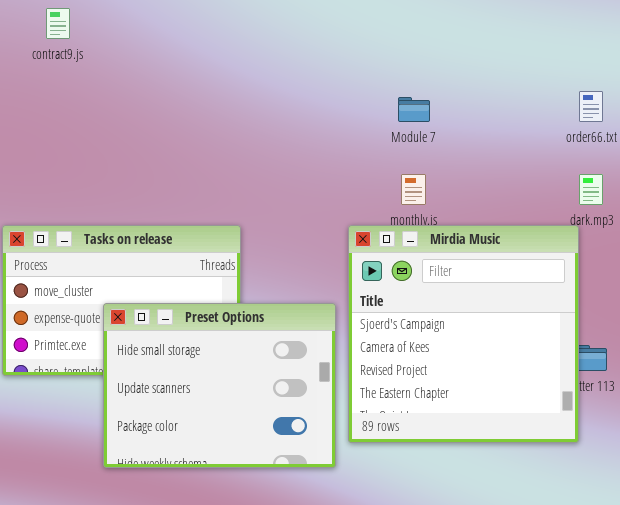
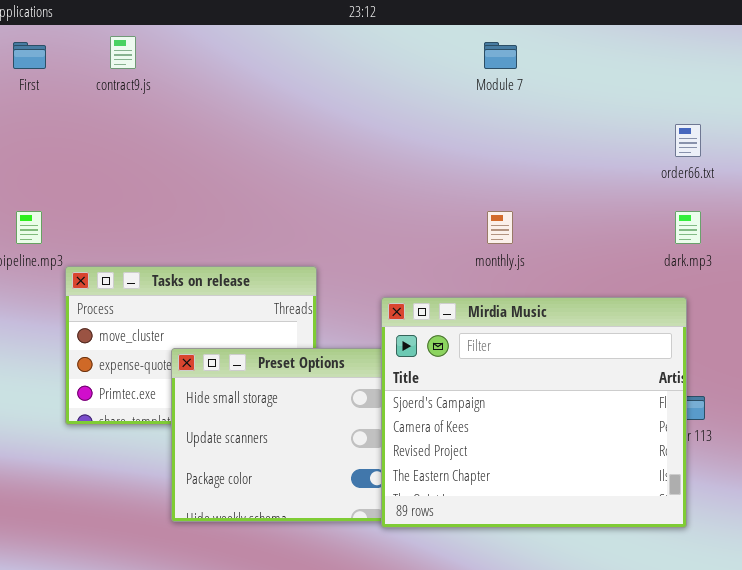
Module 7: [398,97,430,122] -> [484,42,517,69], moved
Mirdia Music: [348,225,579,443] -> [381,297,687,528], moved, resized

